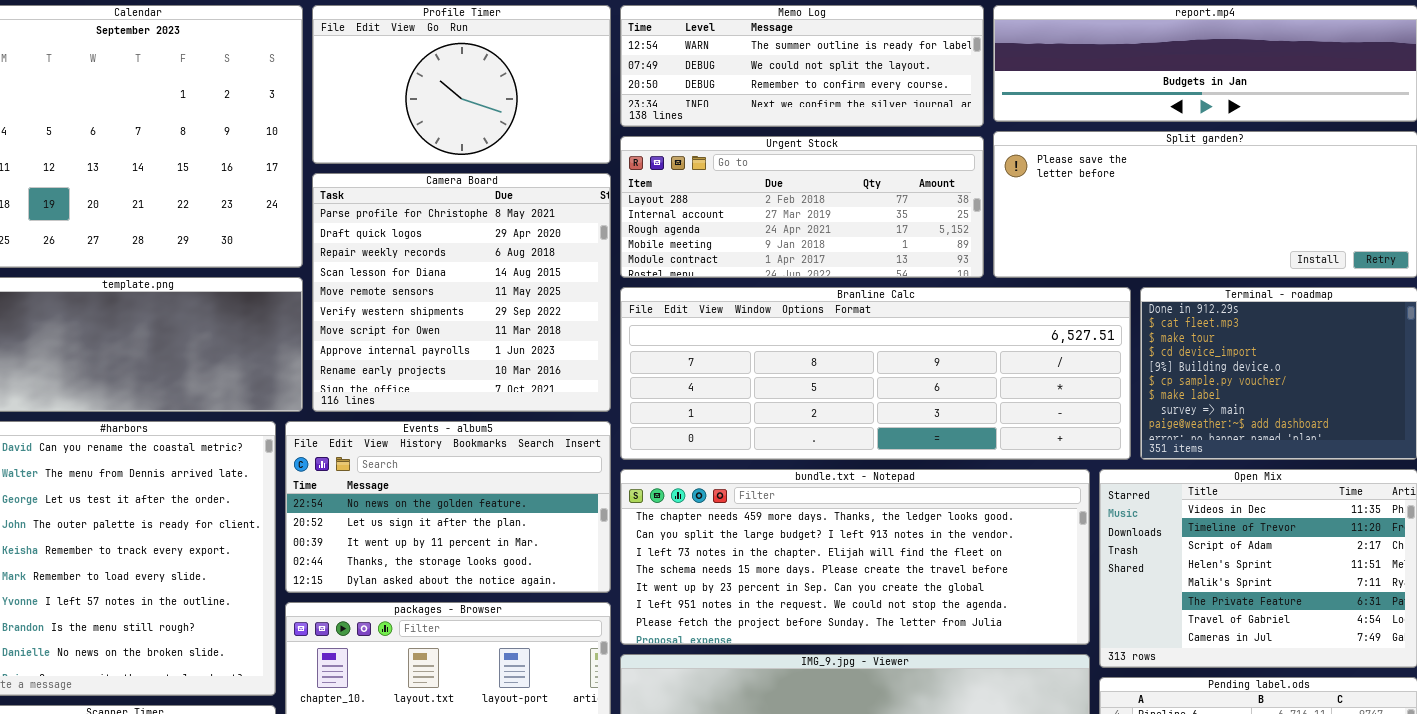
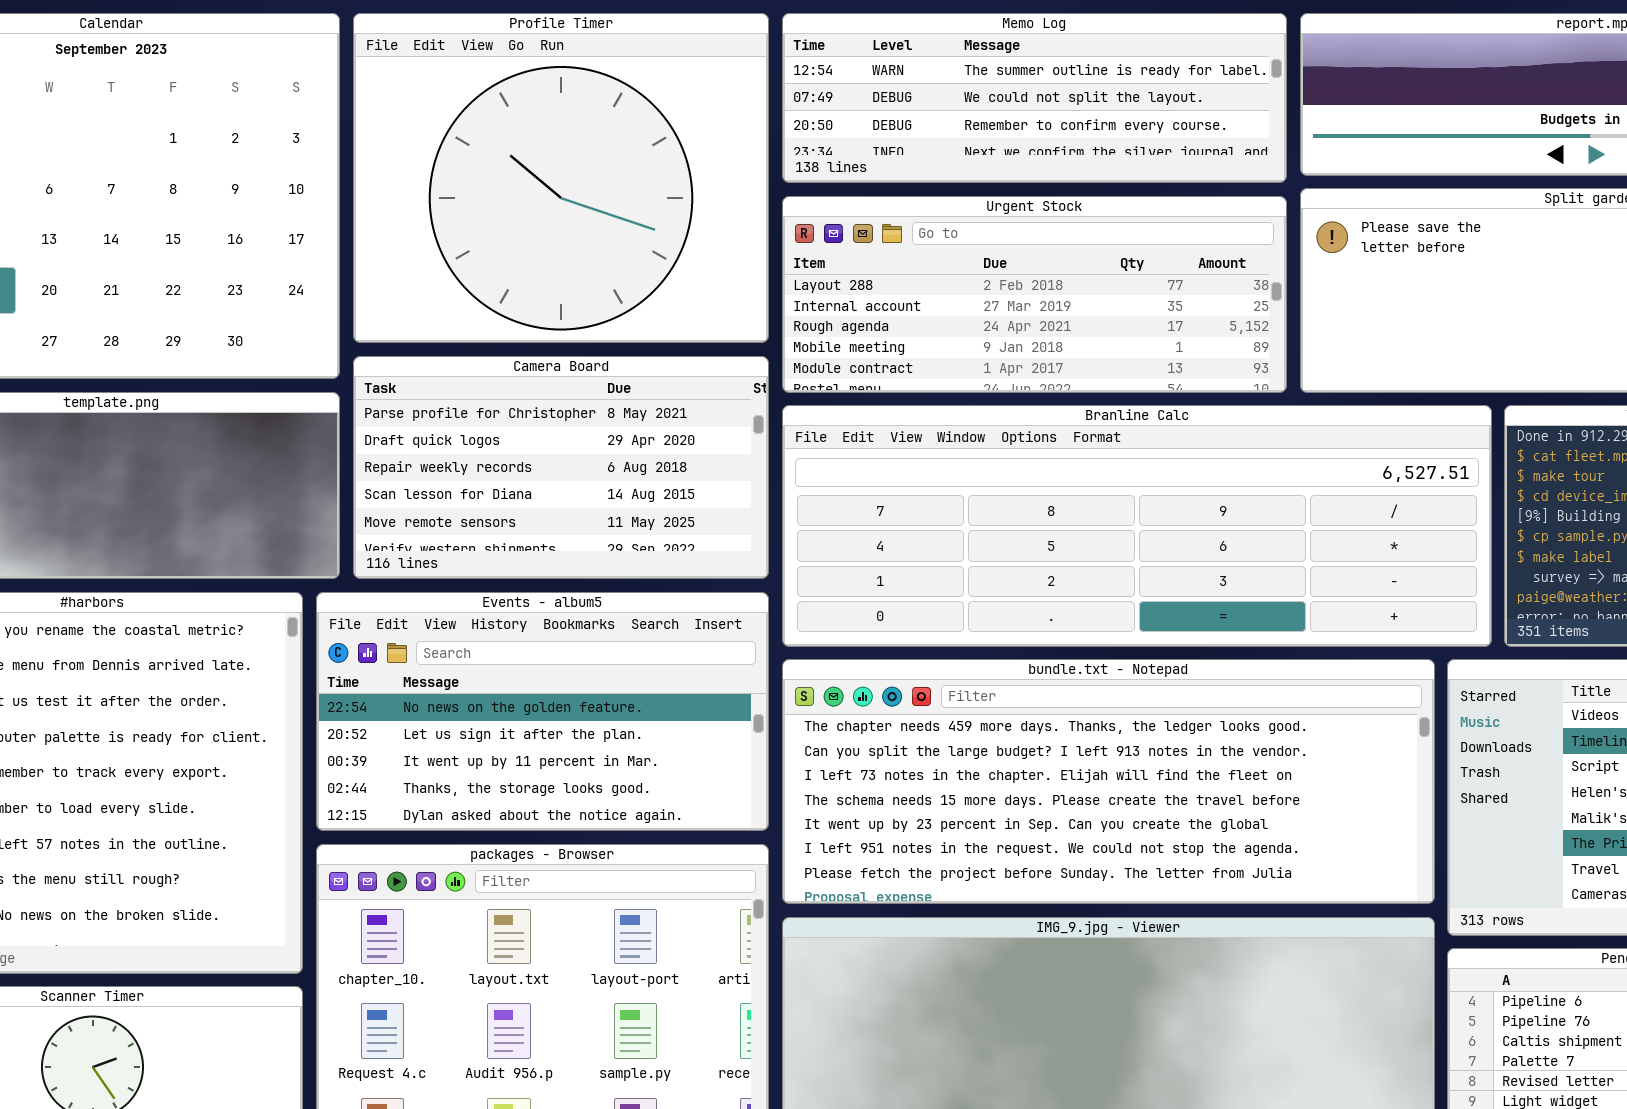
Profile Timer: [312,5,611,164] -> [353,13,769,343], resized
Camera Board: [312,173,611,412] -> [353,356,769,579], resized

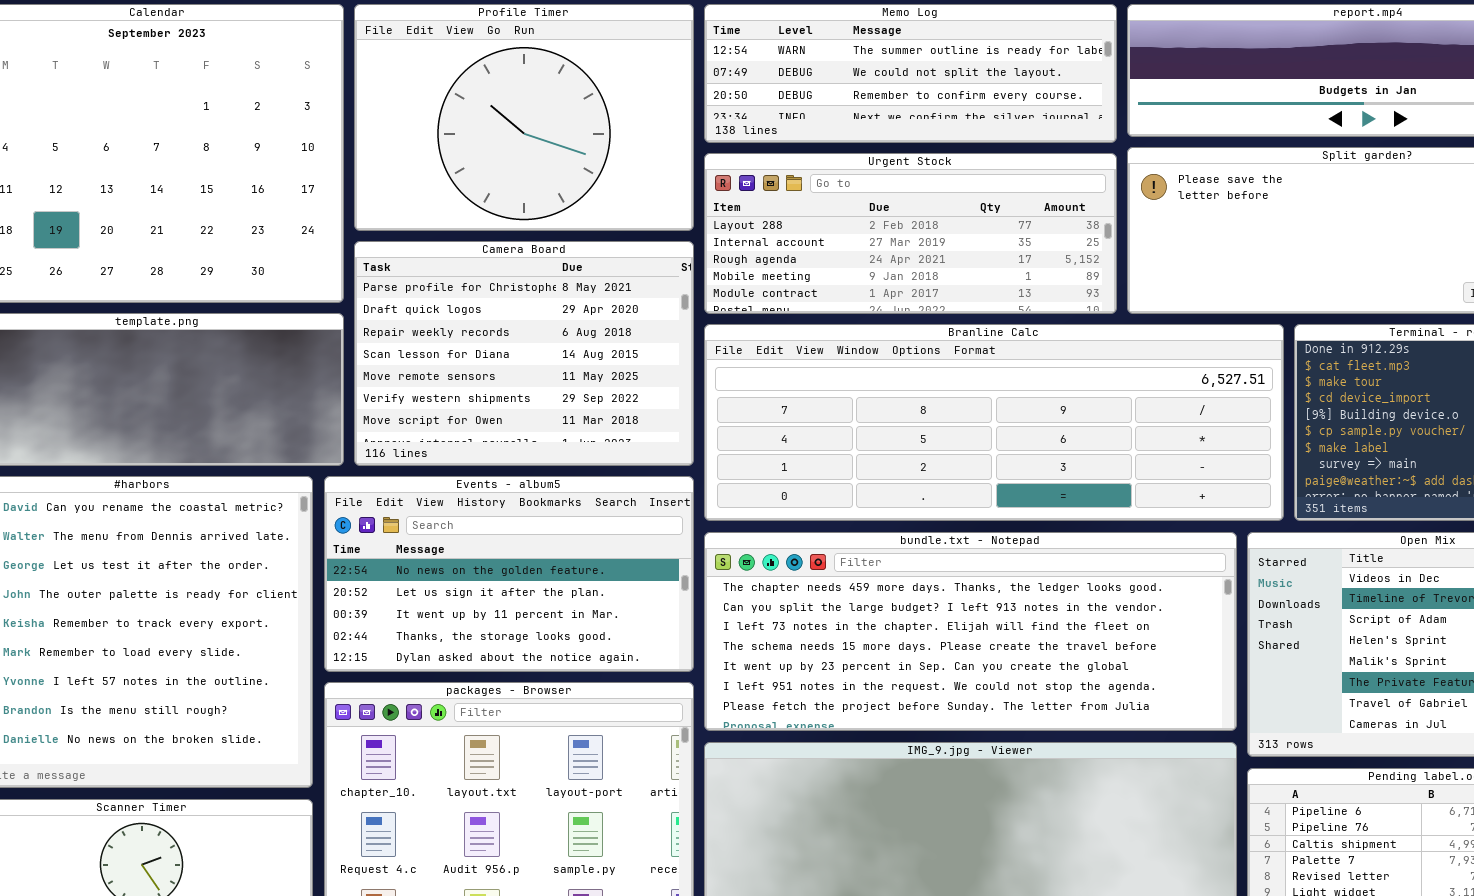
Profile Timer: [353,13,769,343] -> [354,4,694,231], resized
Camera Board: [353,356,769,579] -> [354,241,694,466], resized

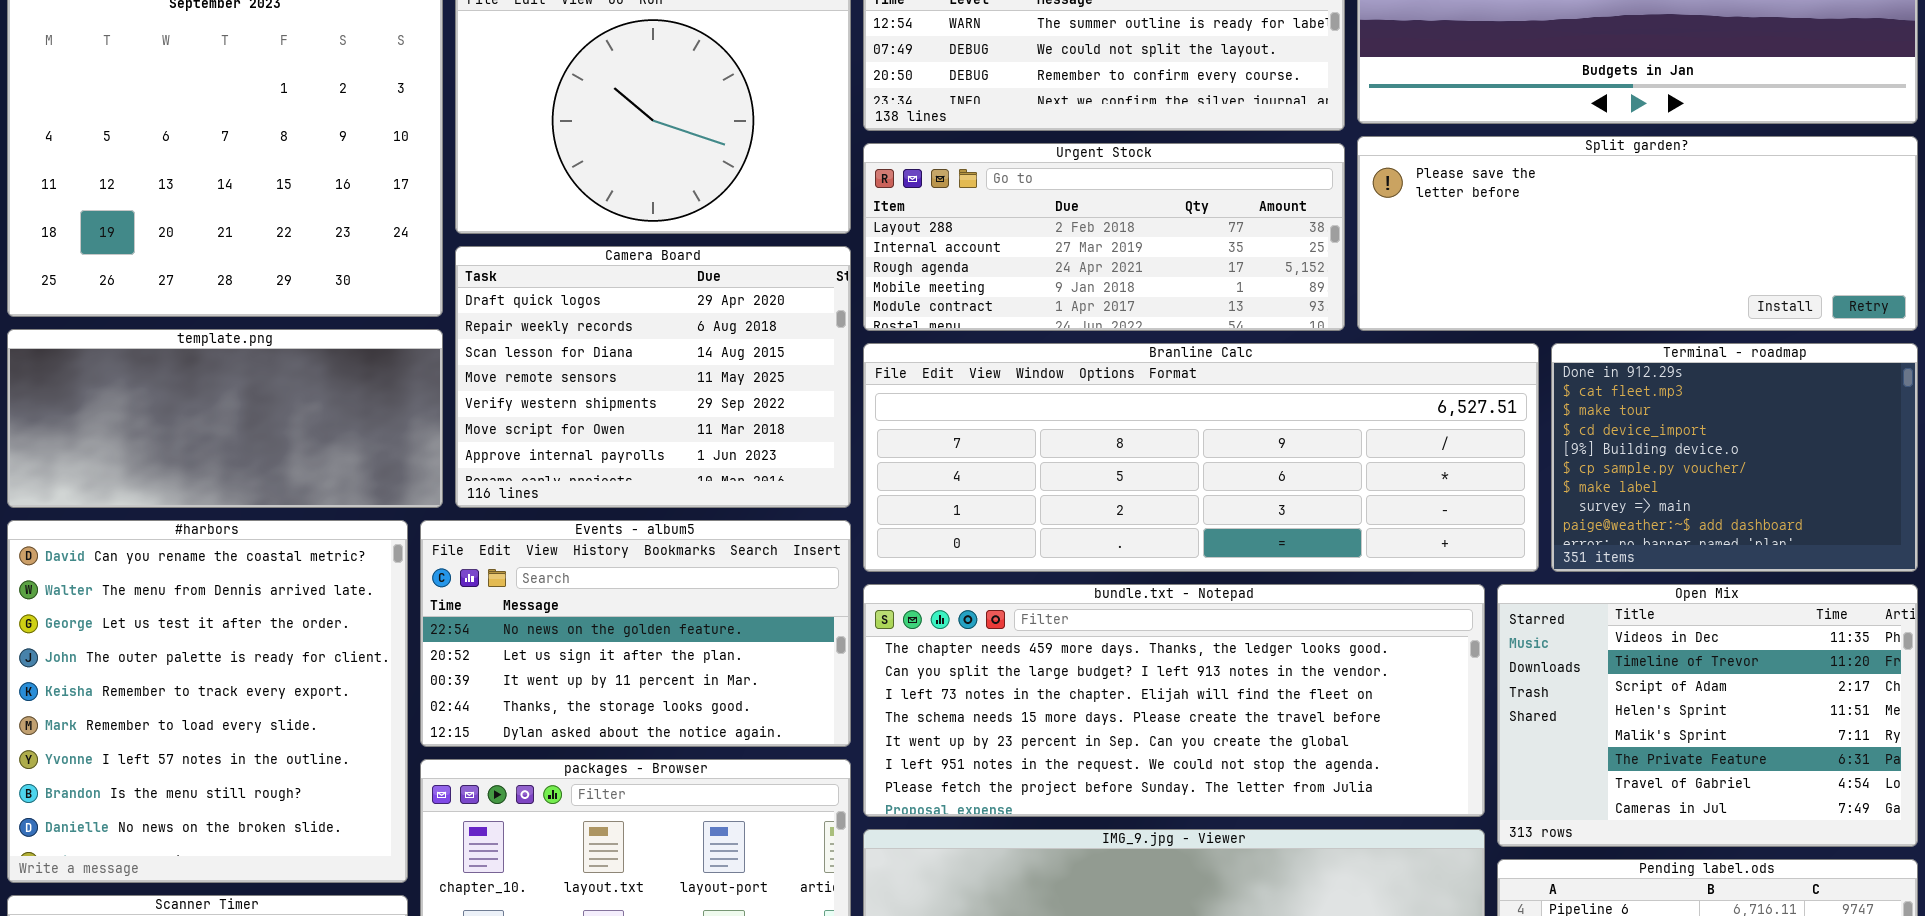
Camera Board: [354,241,694,466] -> [455,246,851,508], scrolled down 1 row

